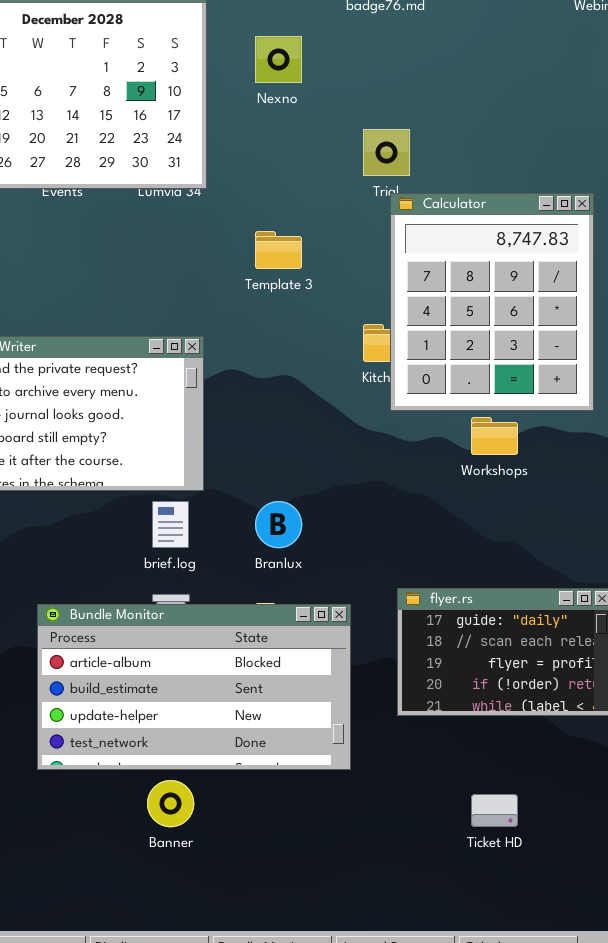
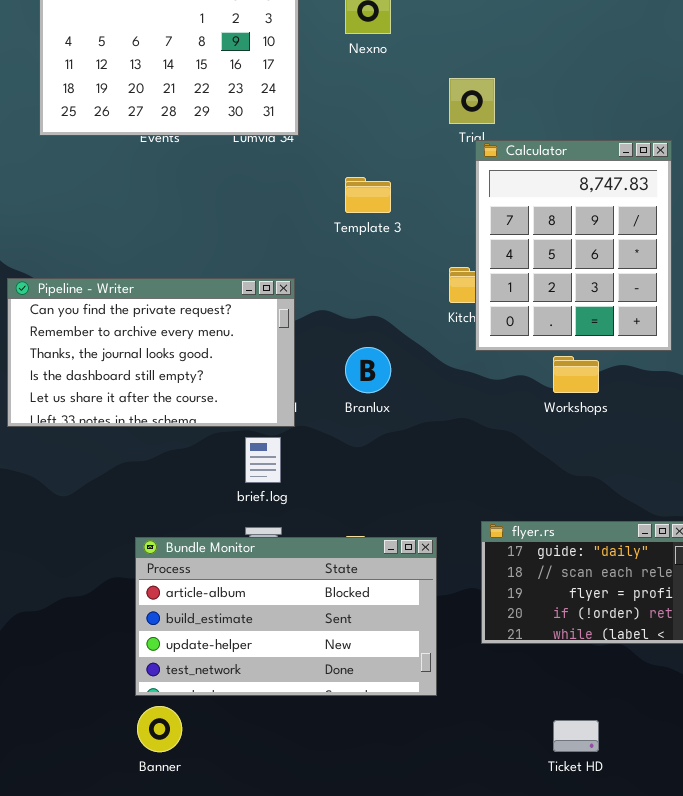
Branlux: [255,501,302,548] -> [345,347,391,393], moved
Banner: [147,780,194,827] -> [137,706,182,752], moved

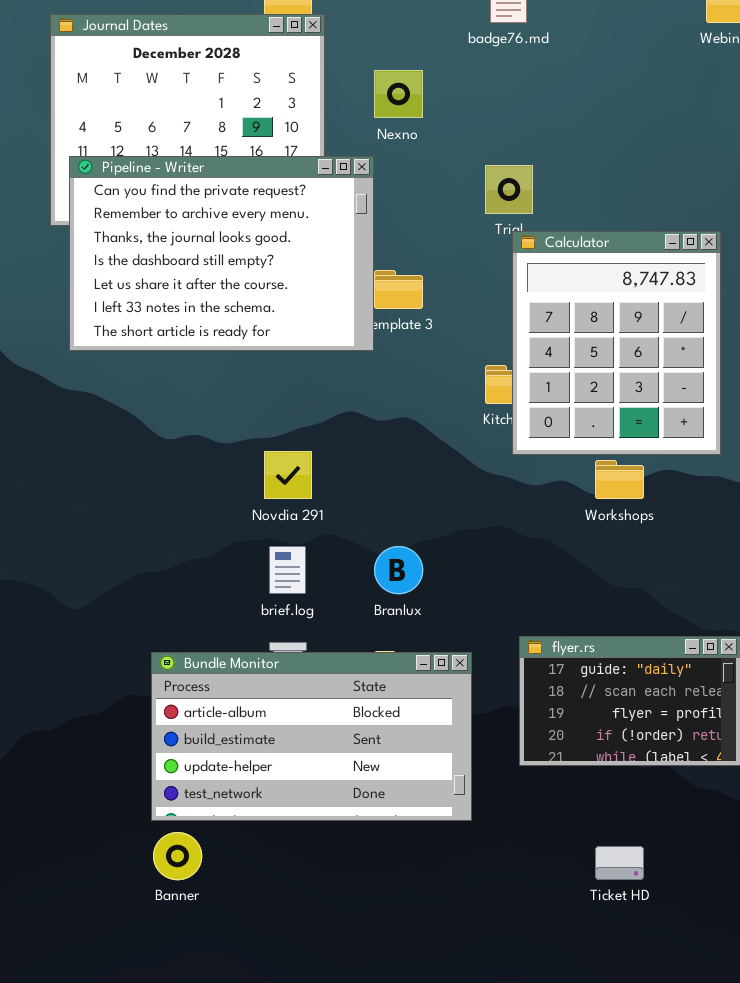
Pipeline - Writer: [7,278,295,427] -> [69,156,374,351], moved, resized
Branlux: [345,347,391,393] -> [374,546,423,594], moved

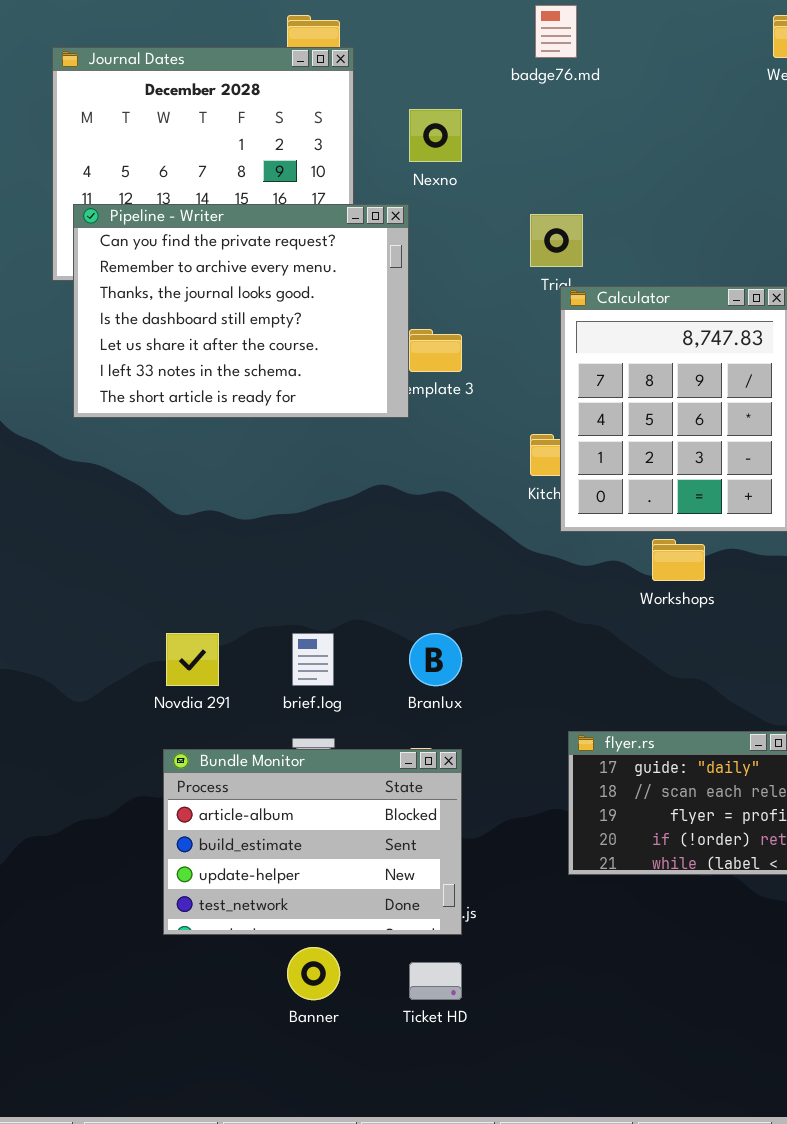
Novdia 291: [264,451,312,499] -> [166,633,219,686], moved
Bundle Monitor: [151,652,472,821] -> [163,749,462,935], resized
Banner: [153,832,202,880] -> [287,947,340,1000], moved
Ticket HD: [595,846,644,880] -> [409,962,462,1000], moved

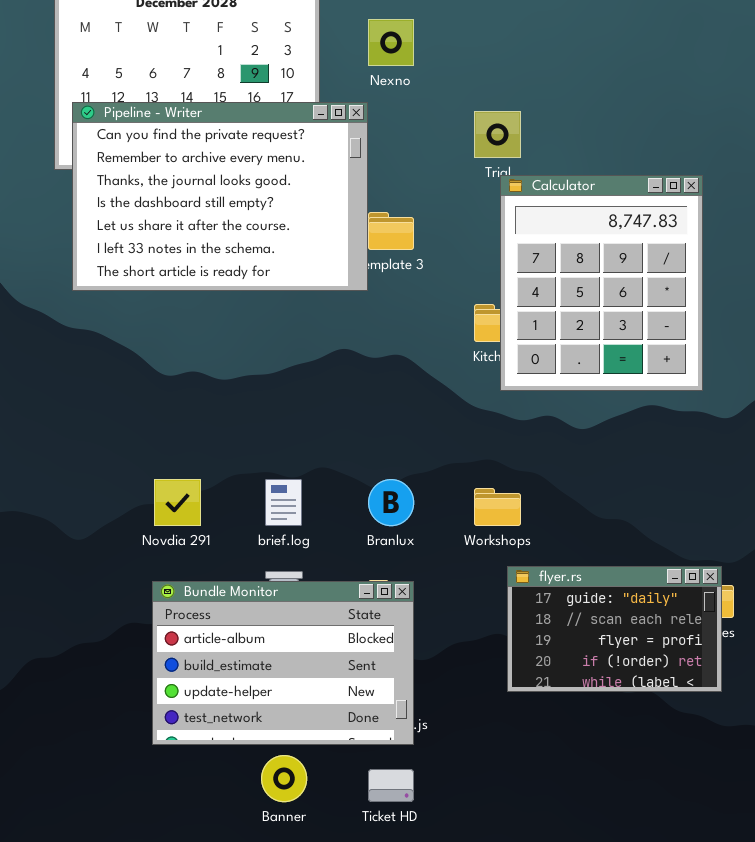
Workshops: [652,539,705,581] -> [474,488,521,526], moved

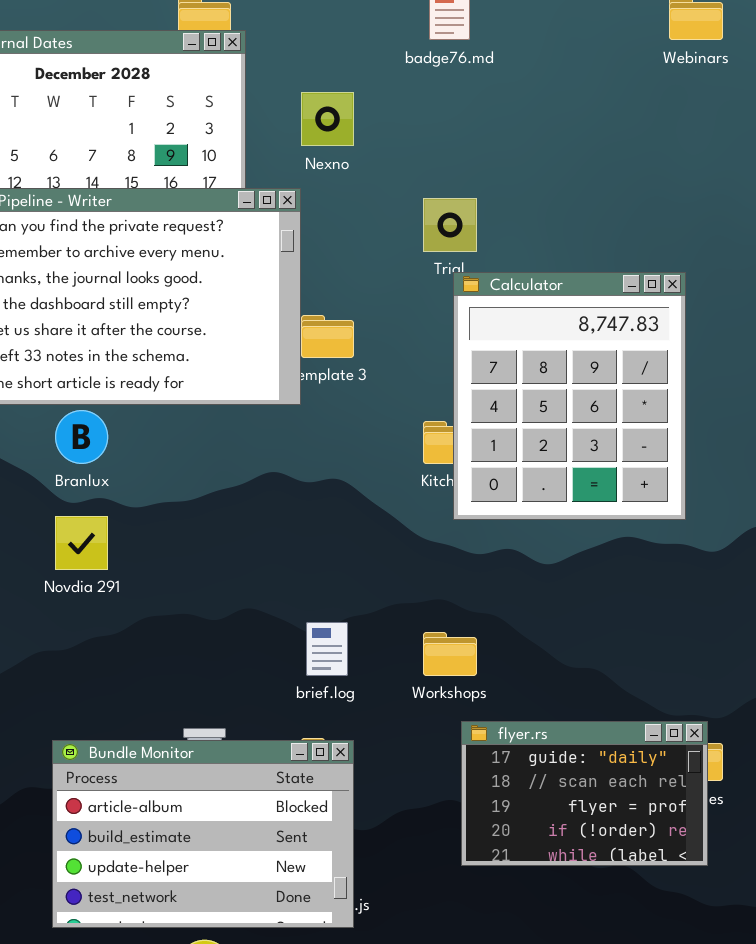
Novdia 291: [154,479,201,526] -> [55,516,108,570], moved
brief.log: [265,479,302,526] -> [306,622,348,676], moved
Branlux: [368,479,414,526] -> [55,410,108,464], moved

